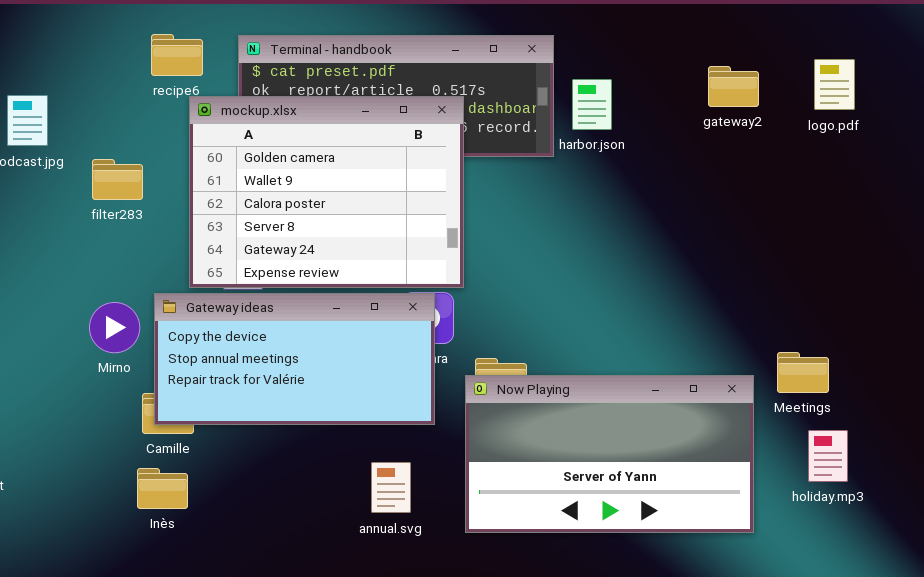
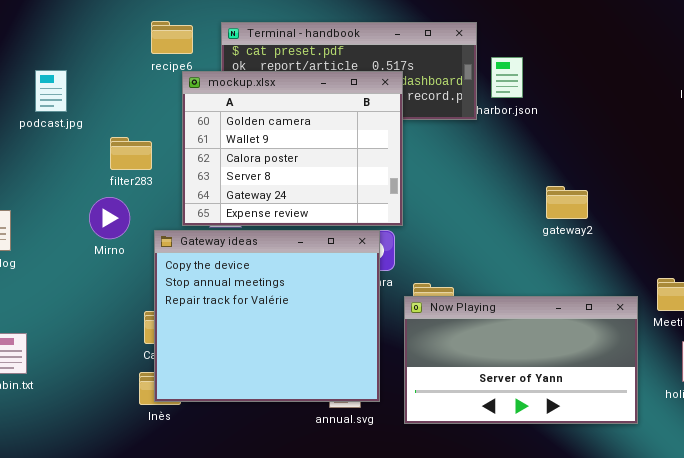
gateway2: [708,66,759,107] -> [546,186,588,219], moved
filter283: [92,159,143,200] -> [110,137,152,170], moved
Gateway ideas: [154,293,435,425] -> [154,230,380,402], resized
Mirno: [89,302,140,353] -> [89,197,130,239], moved

